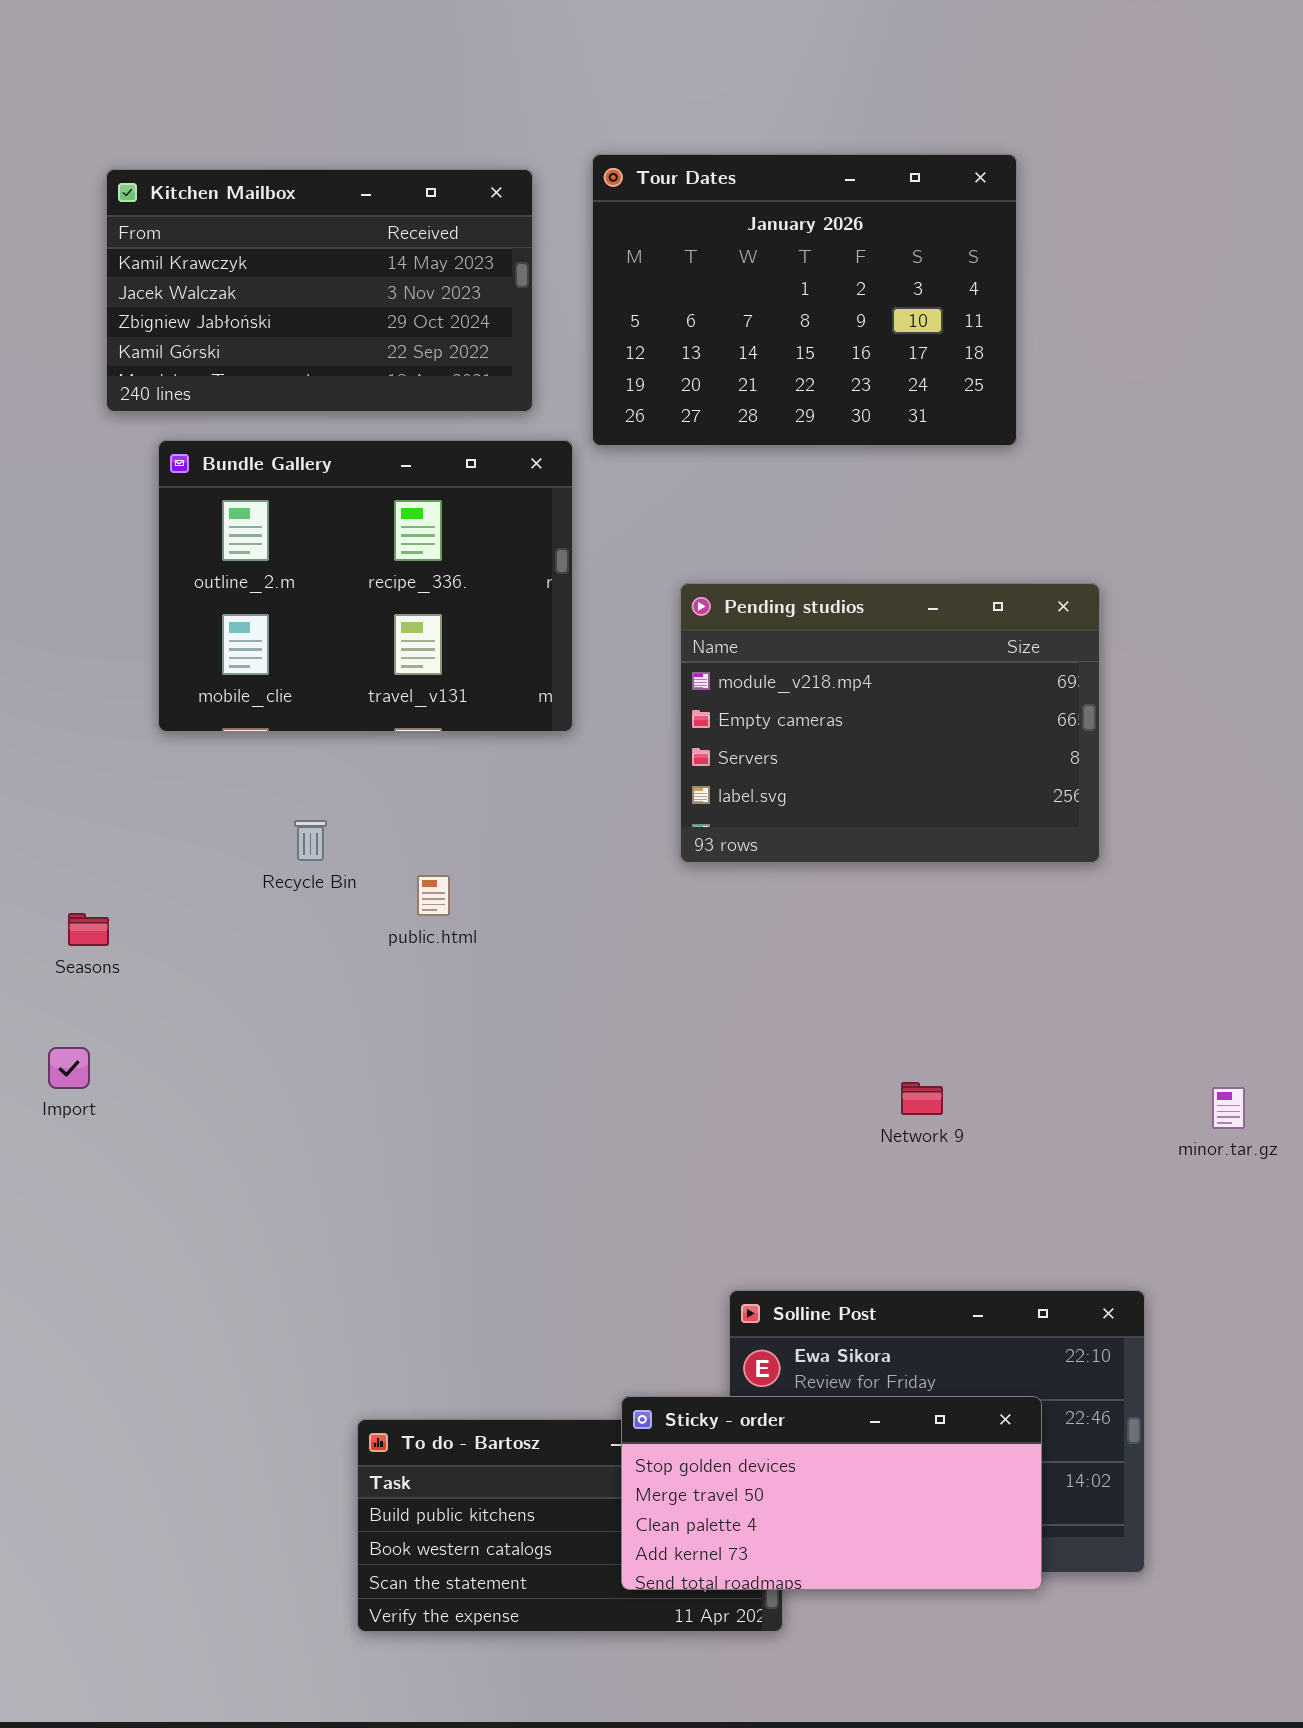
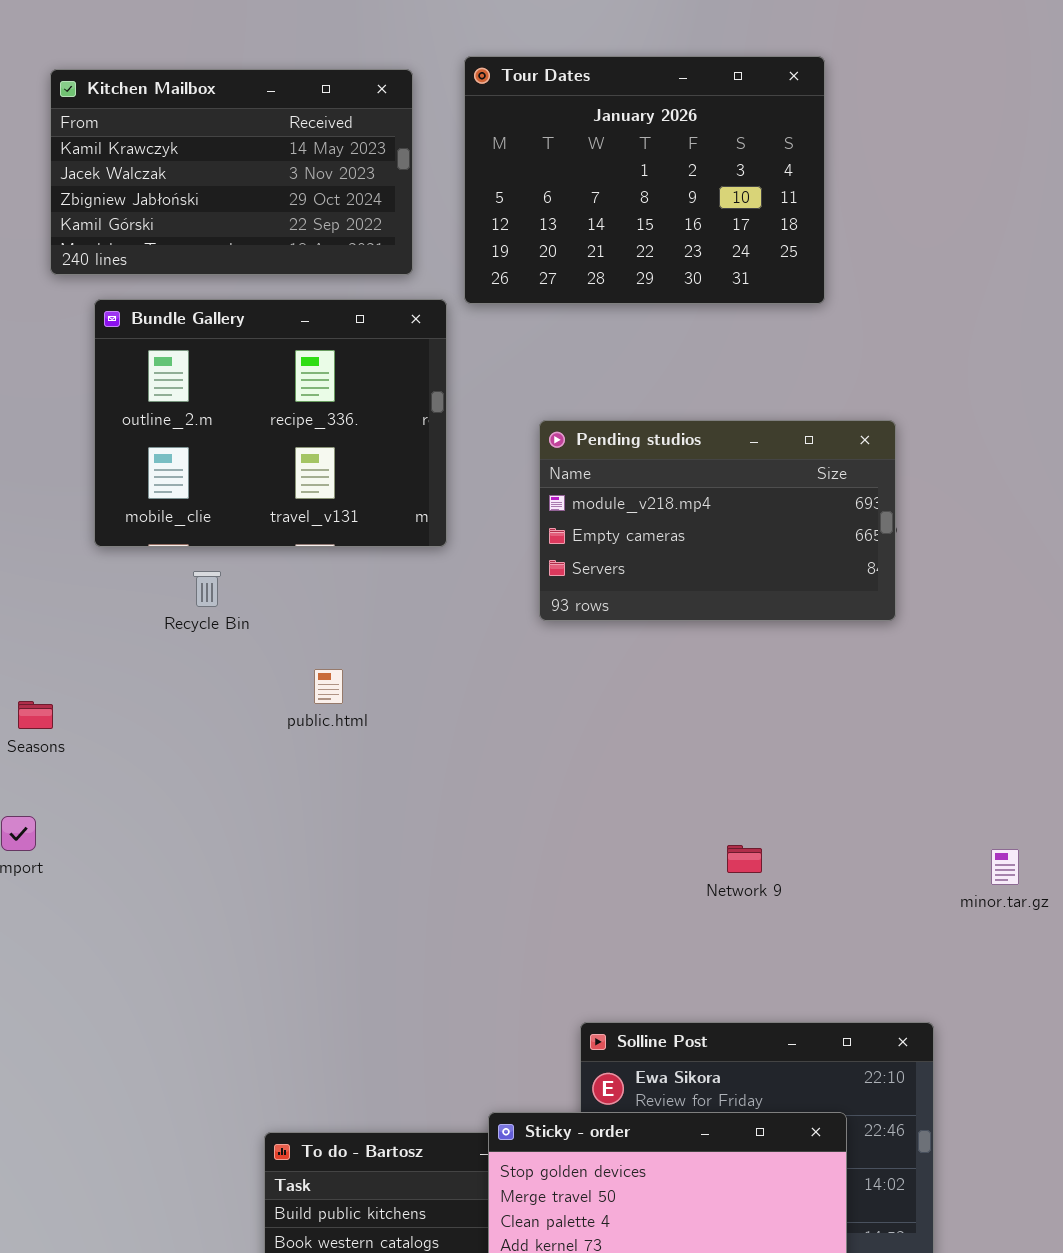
Pending studios: [680,583,1100,863] -> [539,420,896,621], resized
Recycle Bin: [294,820,327,861] -> [193,571,221,607], moved

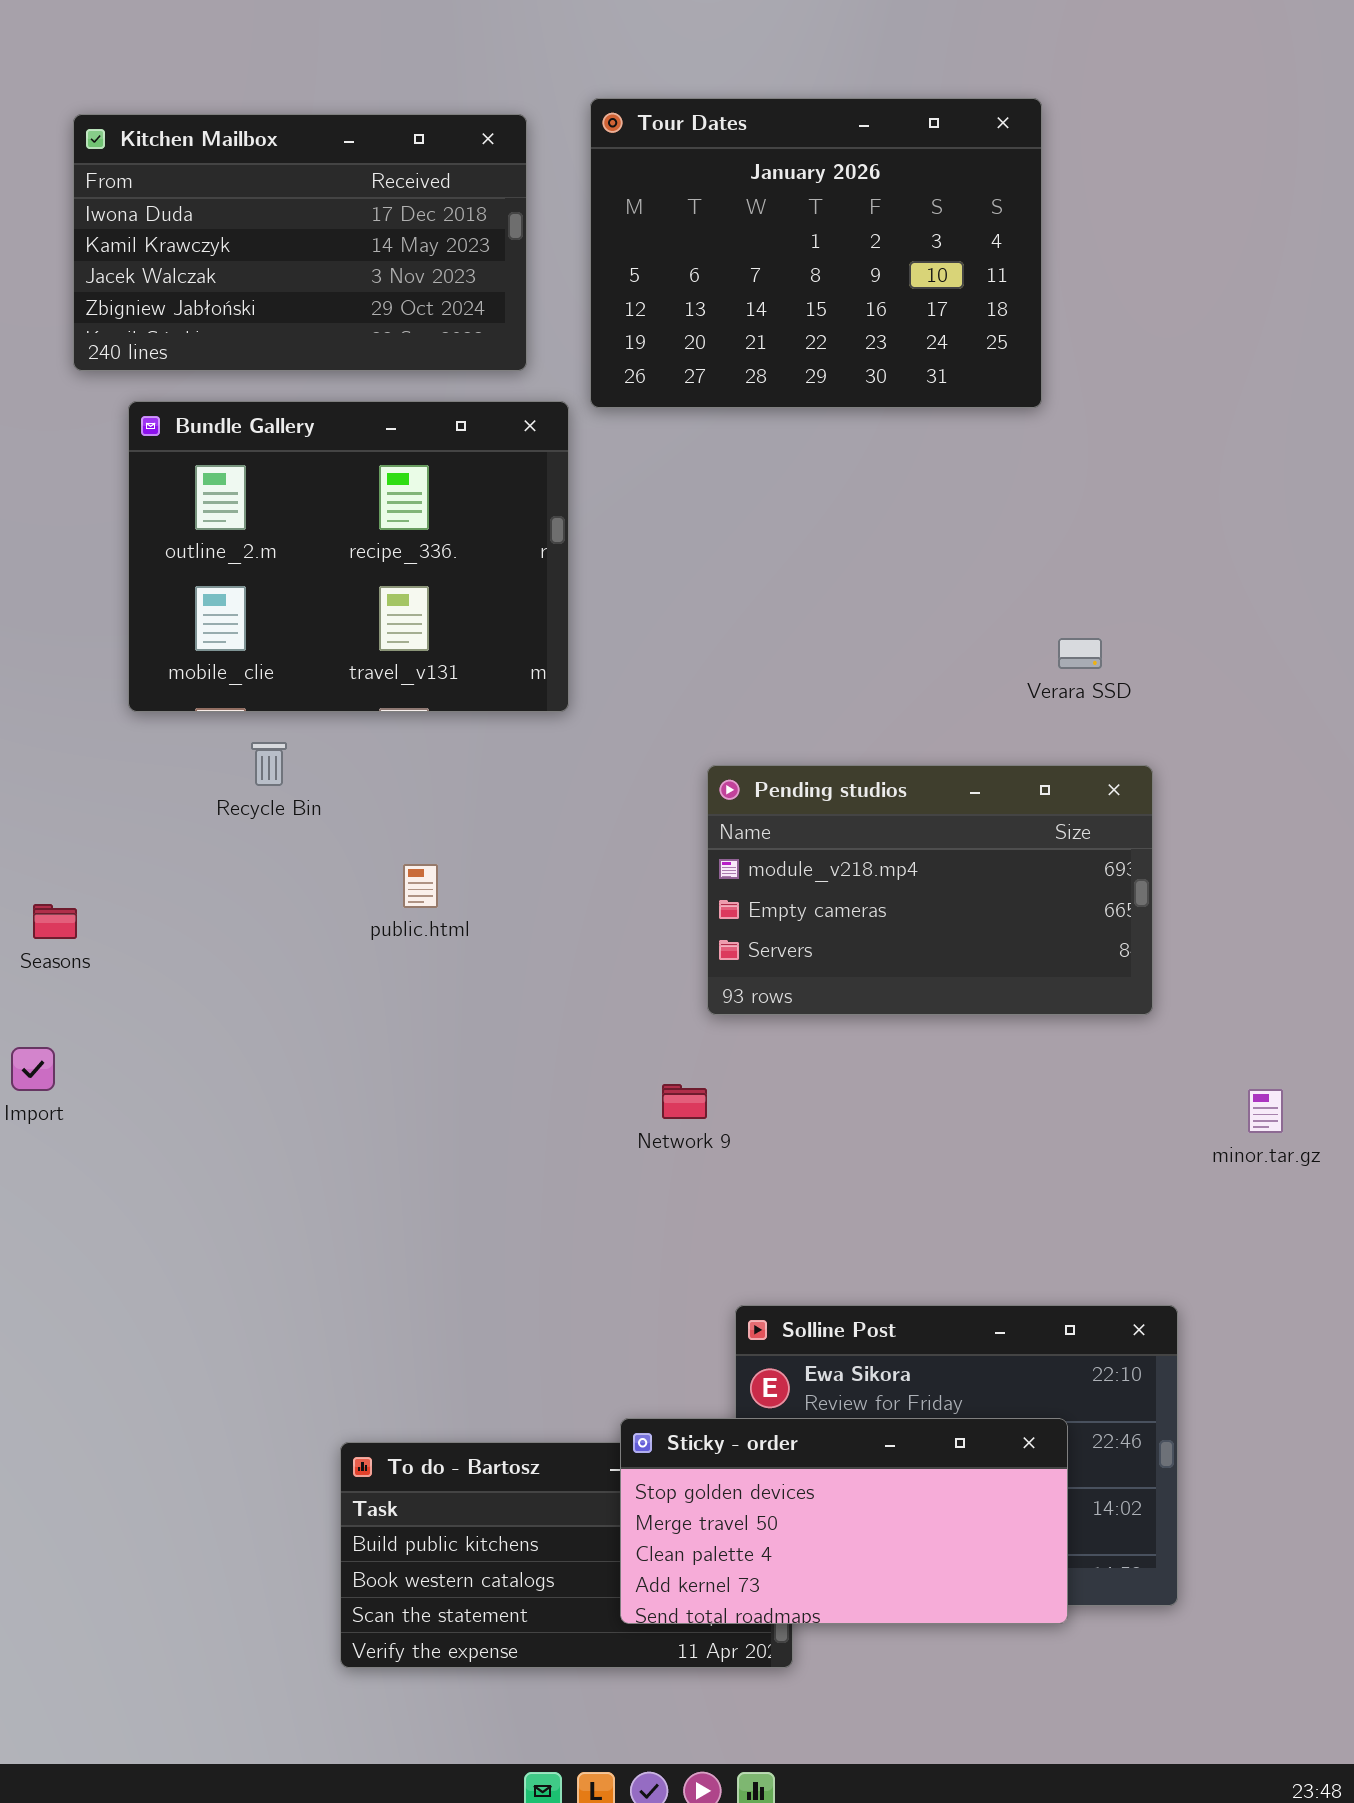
Kitchen Mailbox: [50,69,413,275] -> [73,114,527,371], scrolled up 1 row
Pending studios: [539,420,896,621] -> [707,765,1153,1015], moved
Network 9: [727,845,762,873] -> [662,1084,707,1119], moved

